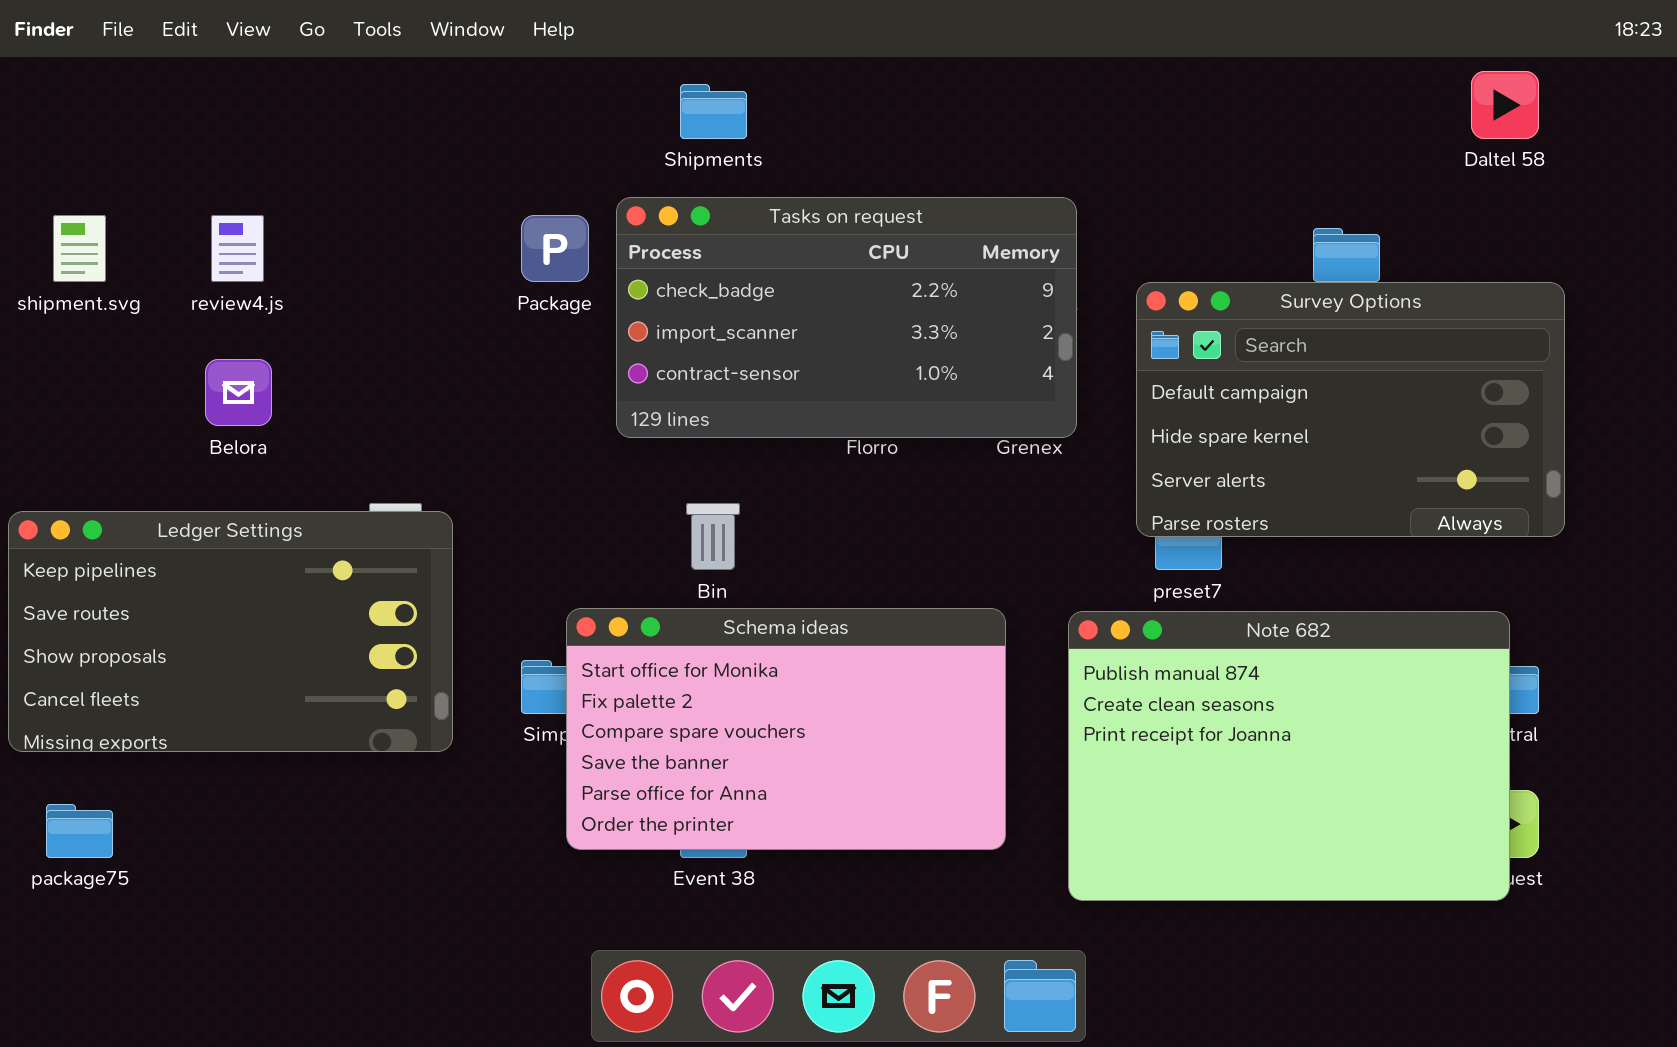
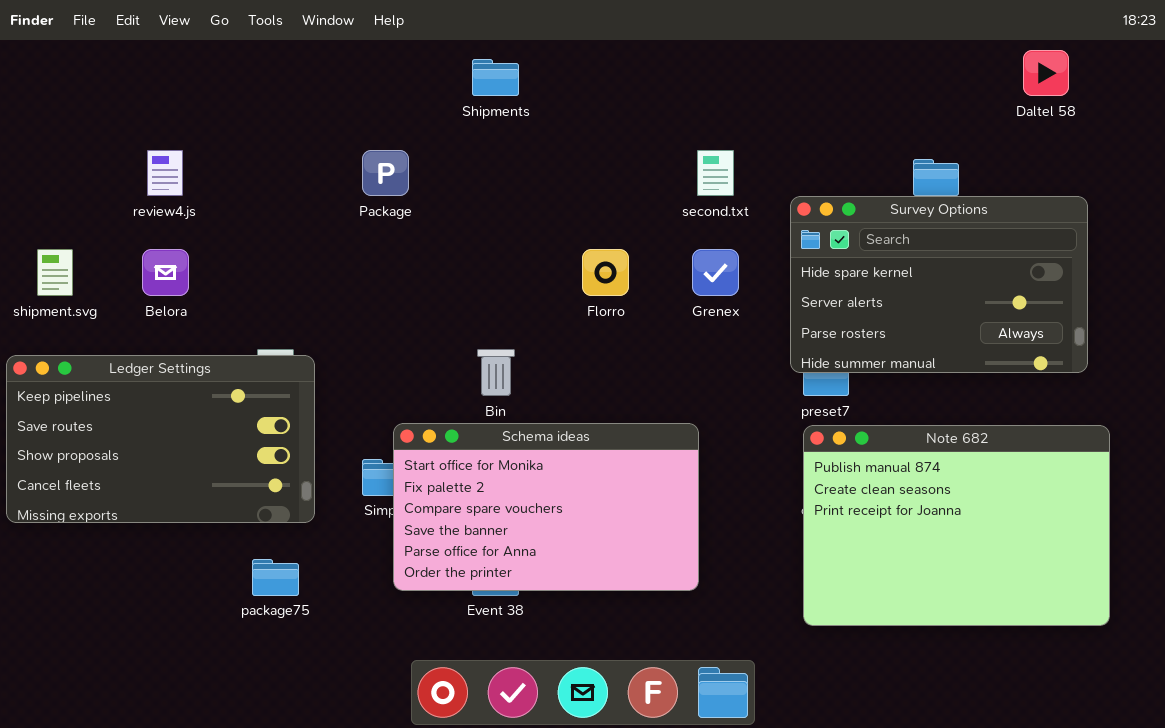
Tasks on request: [616,197,1077,438] -> none, closed
shipment.svg: [53,215,106,282] -> [37,249,73,296], moved
Survey Options: [1136,282,1565,537] -> [790,196,1088,373], scrolled down 1 row
Note 682: [1068,611,1510,901] -> [803,425,1110,626], moved
package75: [46,804,113,858] -> [252,559,299,596], moved

